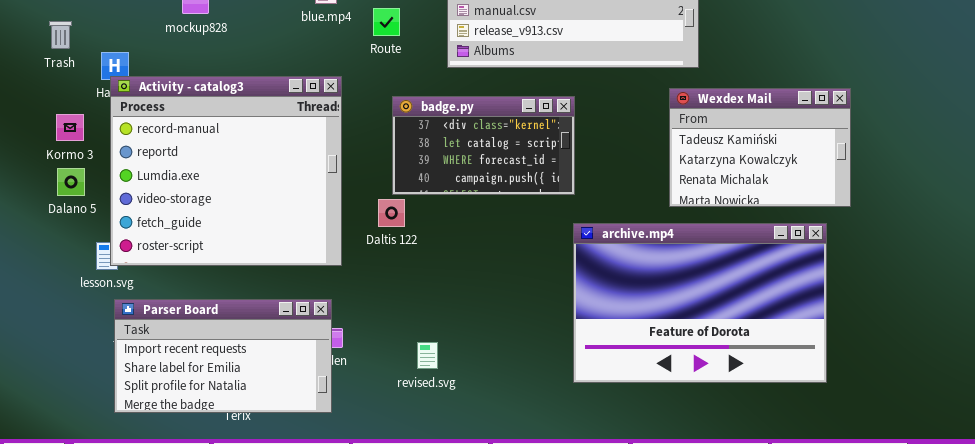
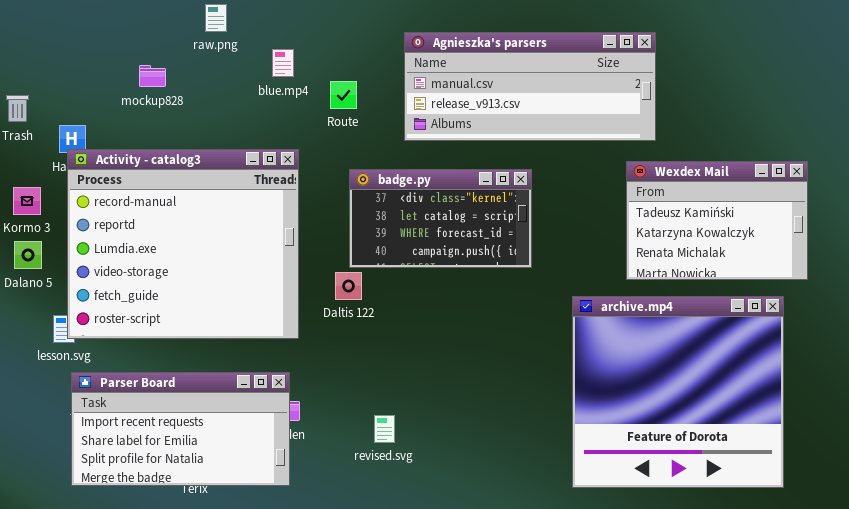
archive.mp4: [573,223,827,383] -> [572,296,784,488], resized

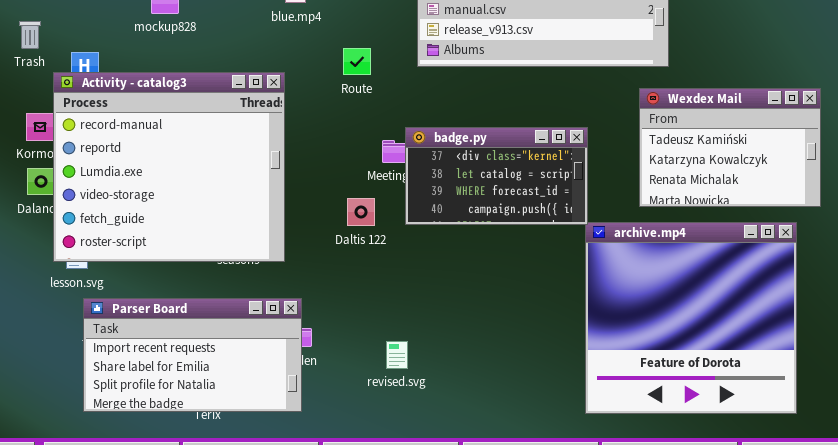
Route: [330,81,357,109] -> [343,48,371,75], moved
Activity - catalog3: [67,149,299,339] -> [53,72,285,262], moved
badge.py: [349,169,532,268] -> [405,127,588,225], moved

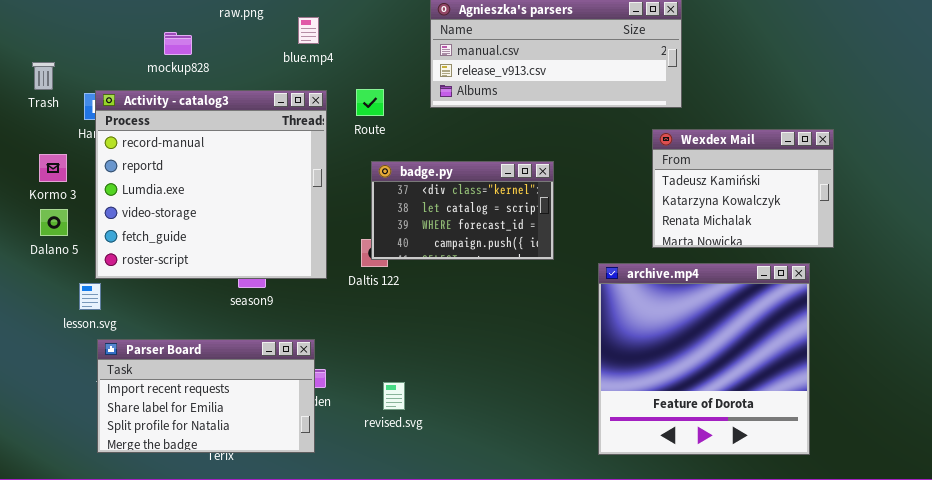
Activity - catalog3: [53,72,285,262] -> [95,90,327,279], moved
badge.py: [405,127,588,225] -> [371,161,554,260], moved
revised.svg: [386,341,408,369] -> [383,382,405,410], moved

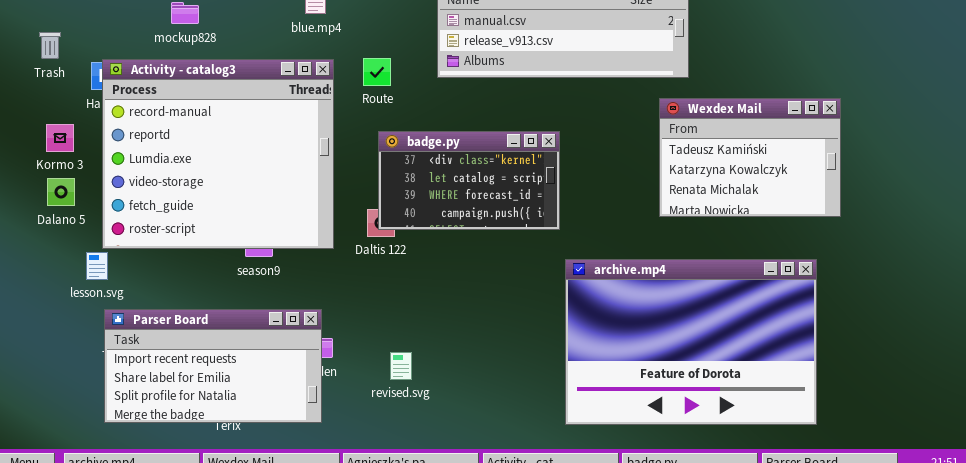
archive.mp4: [598,263,810,455] -> [565,259,817,425], resized

